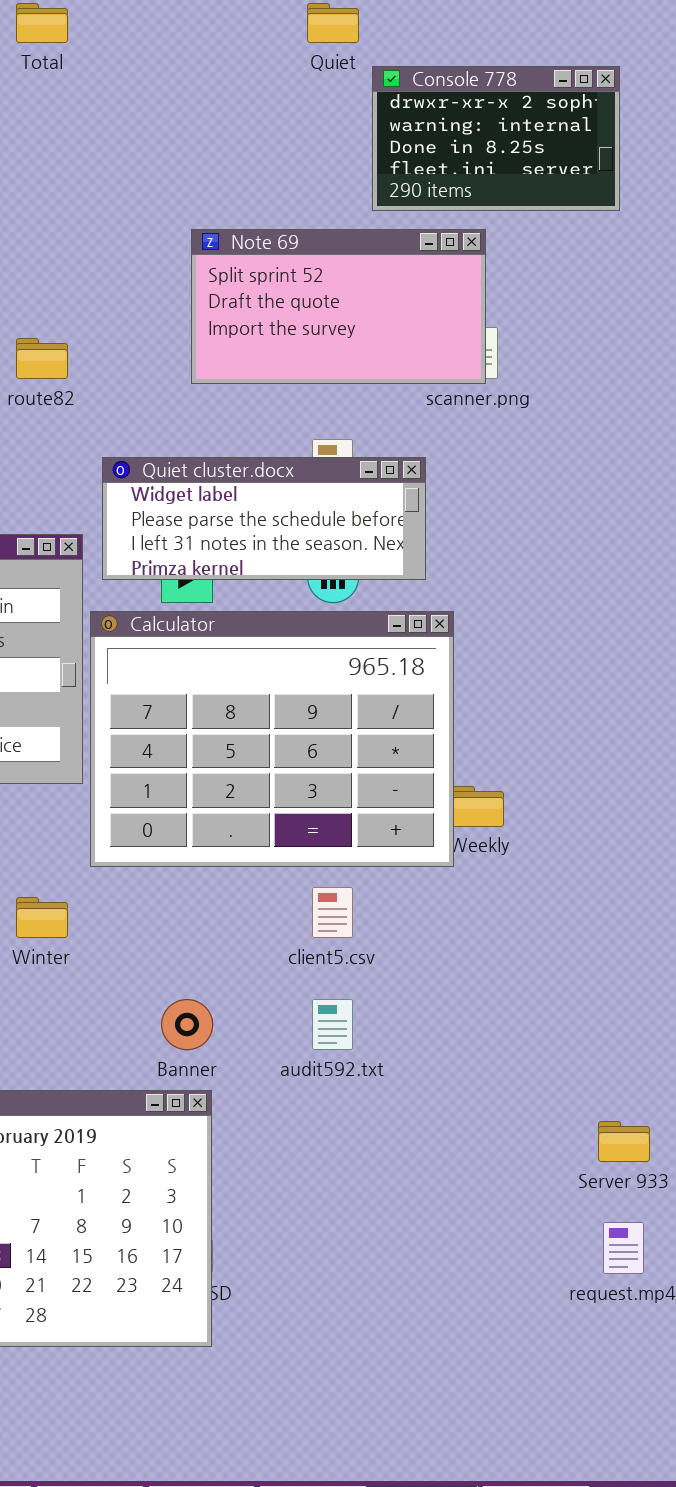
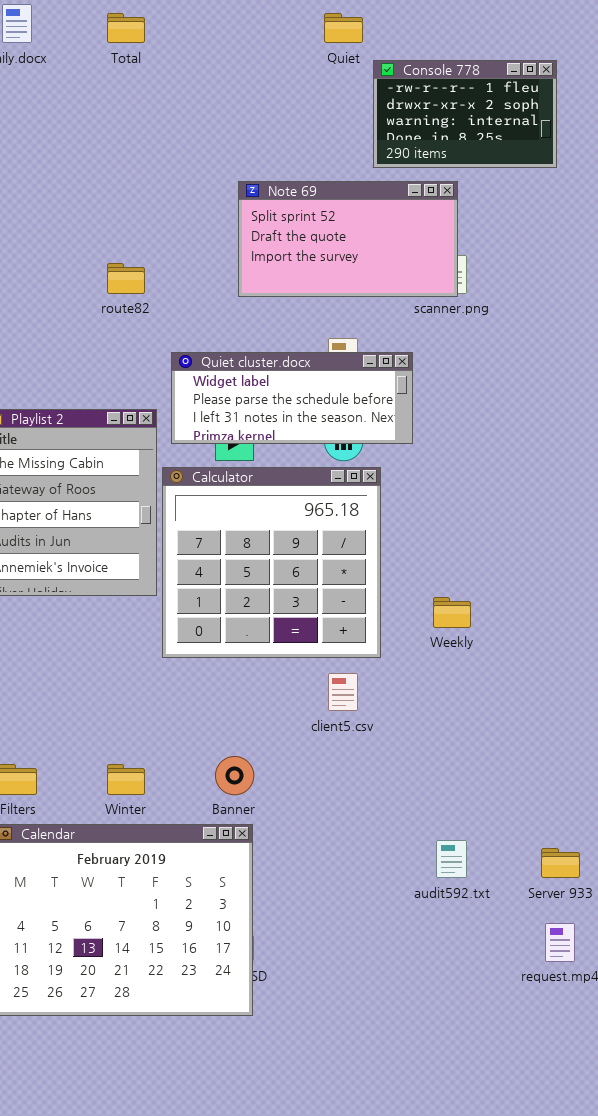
Console 778: [372,66,620,211] -> [373,60,557,168], scrolled up 1 row
Calculator: [90,611,454,867] -> [162,467,381,658], resized
Winter: [16,897,68,938] -> [107,764,145,795], moved
audit592.txt: [312,999,353,1050] -> [436,840,467,878], moved

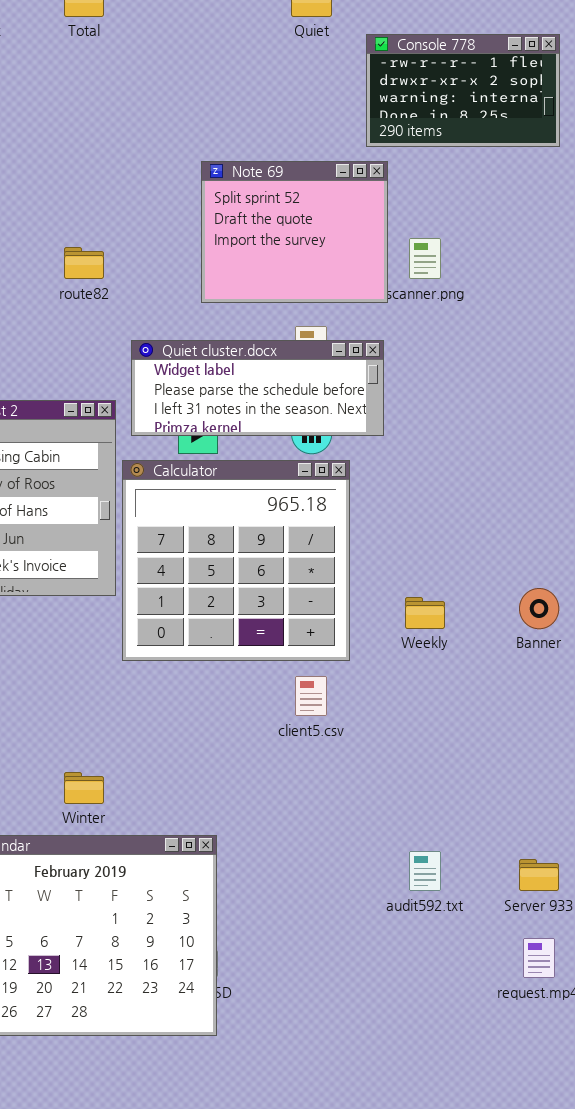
Console 778: [373,60,557,168] -> [366,34,560,147], moved
Note 69: [238,181,458,297] -> [201,161,388,303], resized
Banner: [215,756,254,795] -> [519,588,559,629], moved

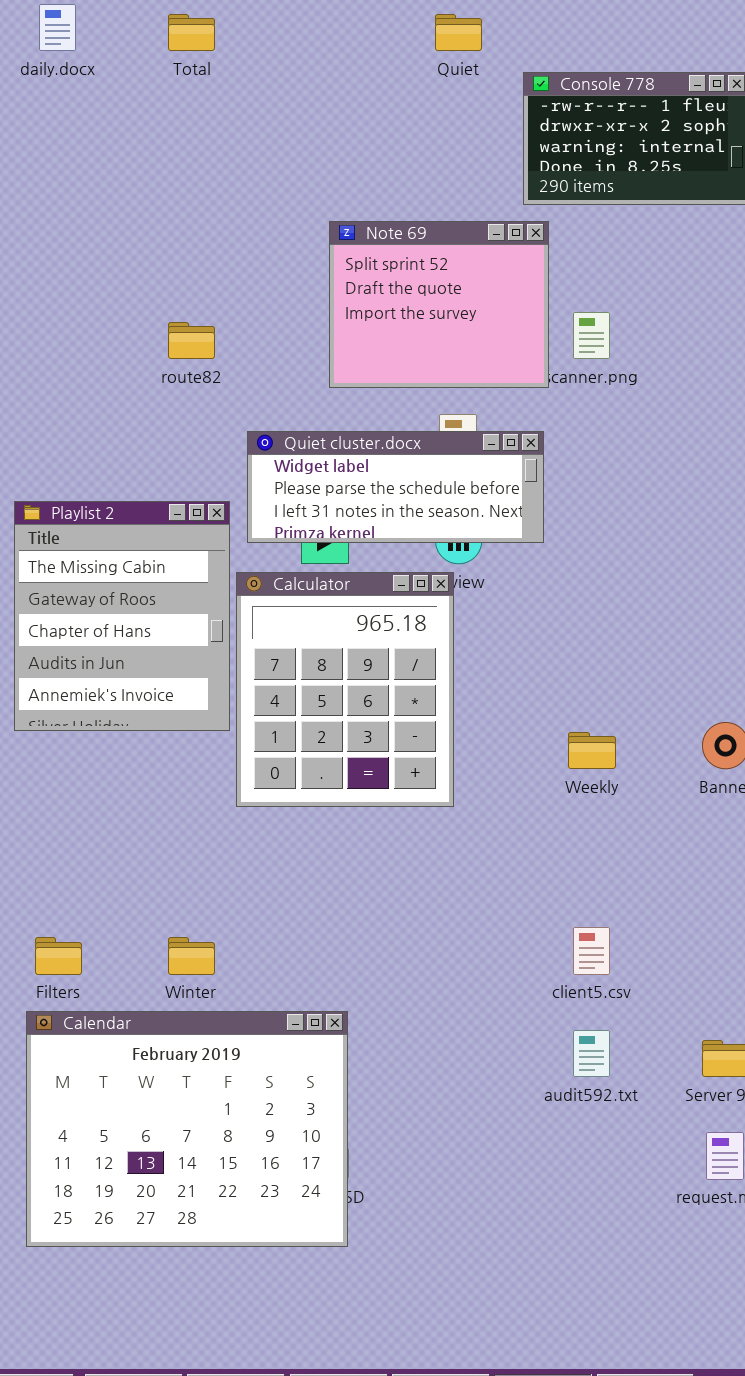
Calculator: [122,460,350,661] -> [236,572,454,807], resized
client5.csv: [295,676,327,716] -> [573,927,610,975], moved

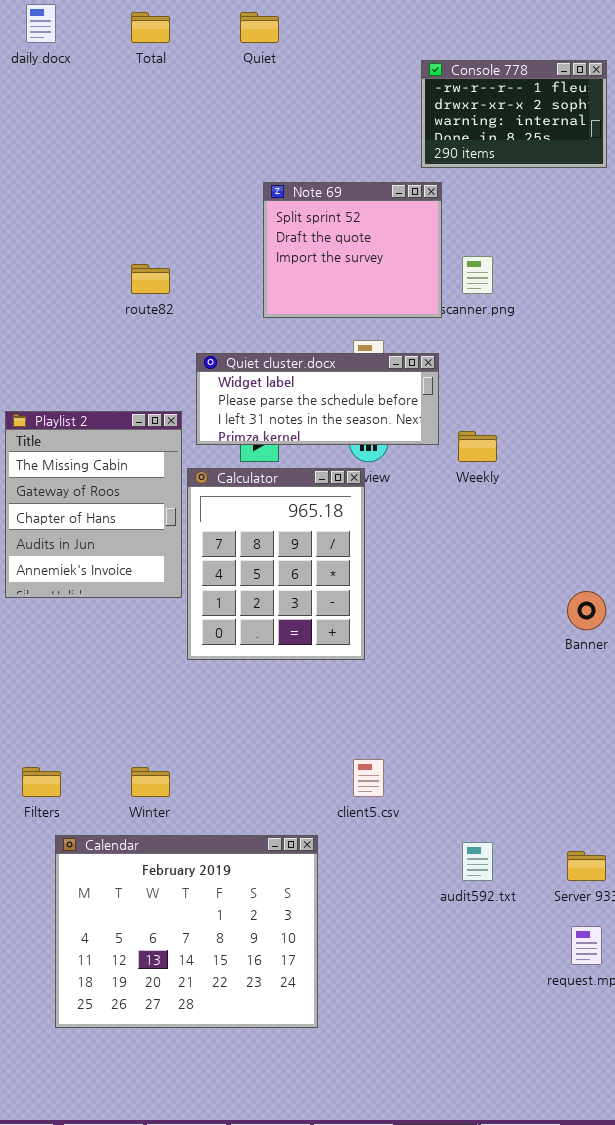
Quiet: [435,14,482,51] -> [240,12,279,43], moved
Weekly: [568,732,616,769] -> [458,431,497,462], moved
client5.csv: [573,927,610,975] -> [353,759,384,797], moved
Calendar: [26,1011,348,1247] -> [55,835,318,1028], moved

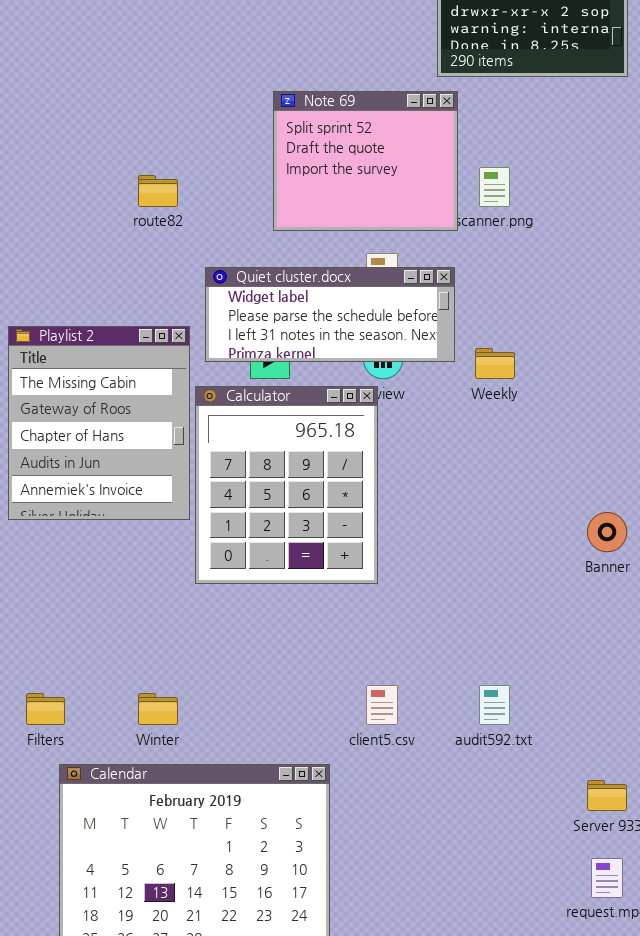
audit592.txt: [462,842,493,881] -> [479,685,510,725], moved

